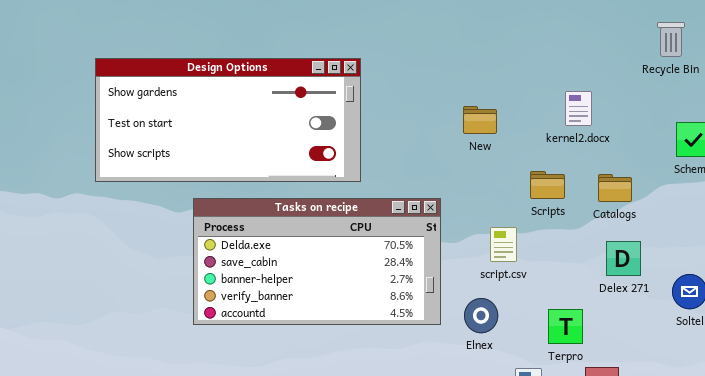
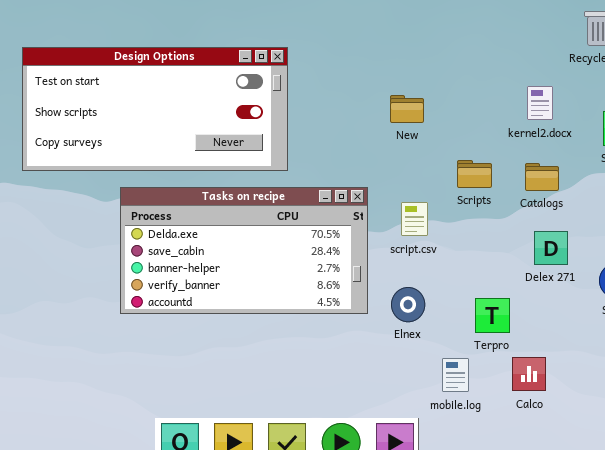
Design Options: [95,58,361,182] -> [22,47,288,171], scrolled down 1 row
kernel2.docx: [565,91,592,126] -> [527,86,553,120], moved
script.csv: [490,227,517,262] -> [401,202,428,236], moved

